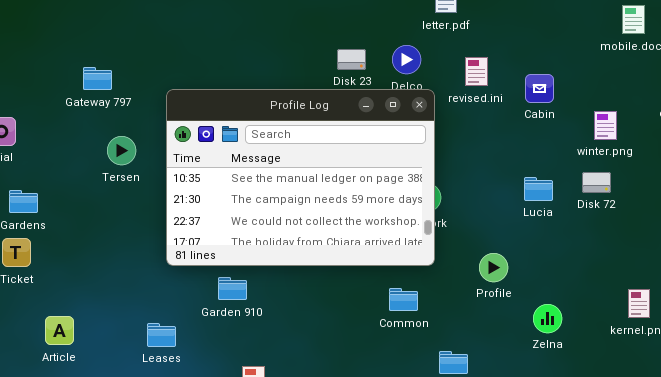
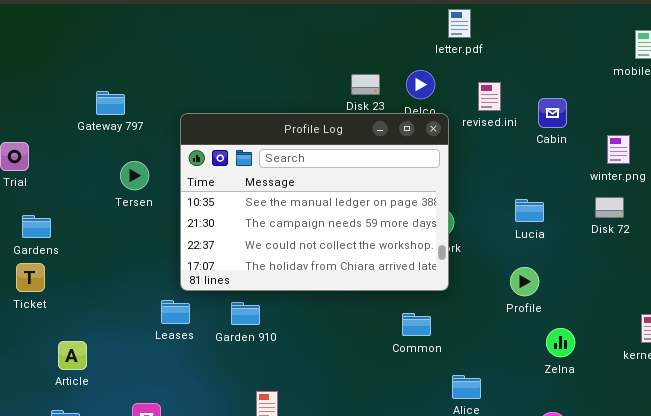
Lucia: [524,177,553,201] -> [515,199,544,222], moved
Profile: [479,253,508,282] -> [510,267,539,296], moved
Leases: [147,323,176,347] -> [161,300,190,324], moved

